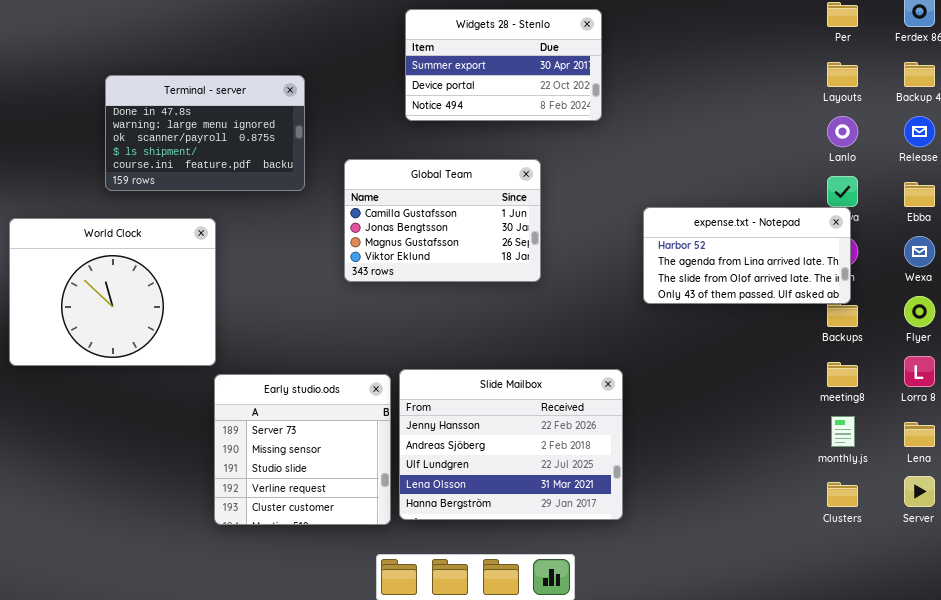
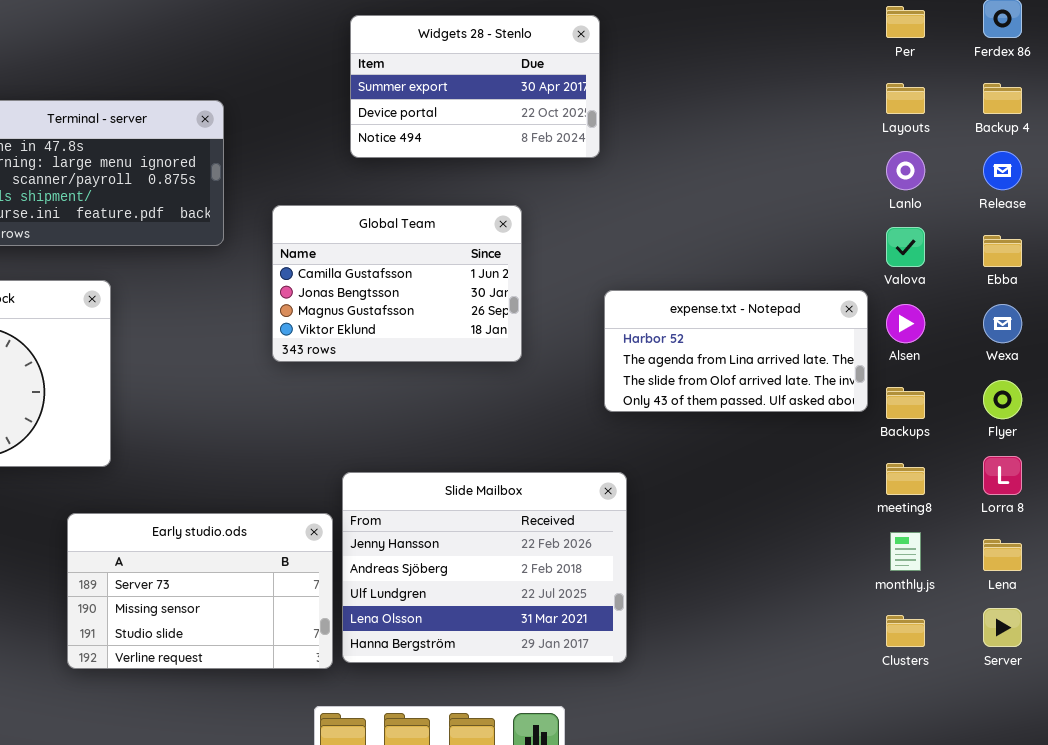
expense.txt - Notepad: [643,207,851,304] -> [604,290,868,412], moved
Early studio.ods: [214,374,391,525] -> [67,513,333,669], resized

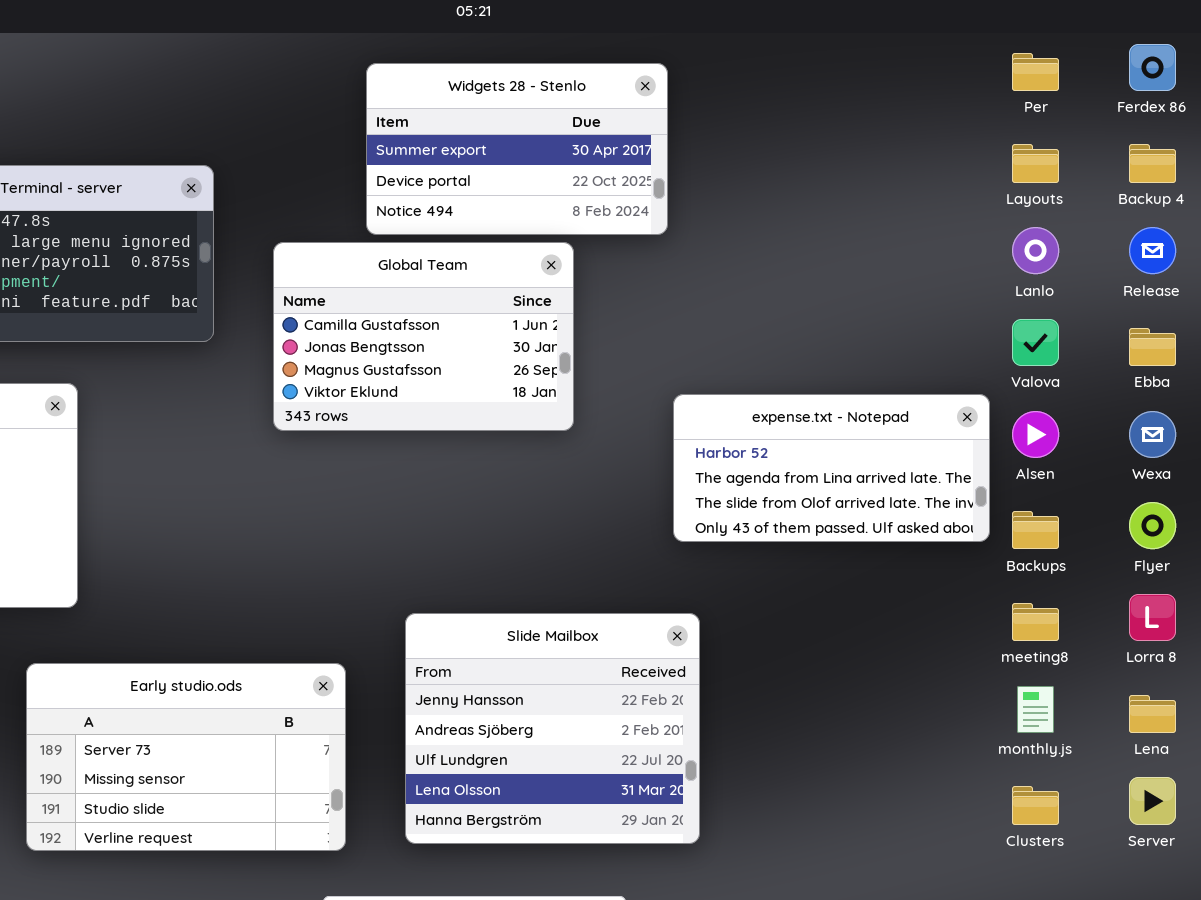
Global Team: [272,205,522,362] -> [273,242,574,431], moved
Slide Mailbox: [342,472,627,663] -> [405,613,700,844], resized

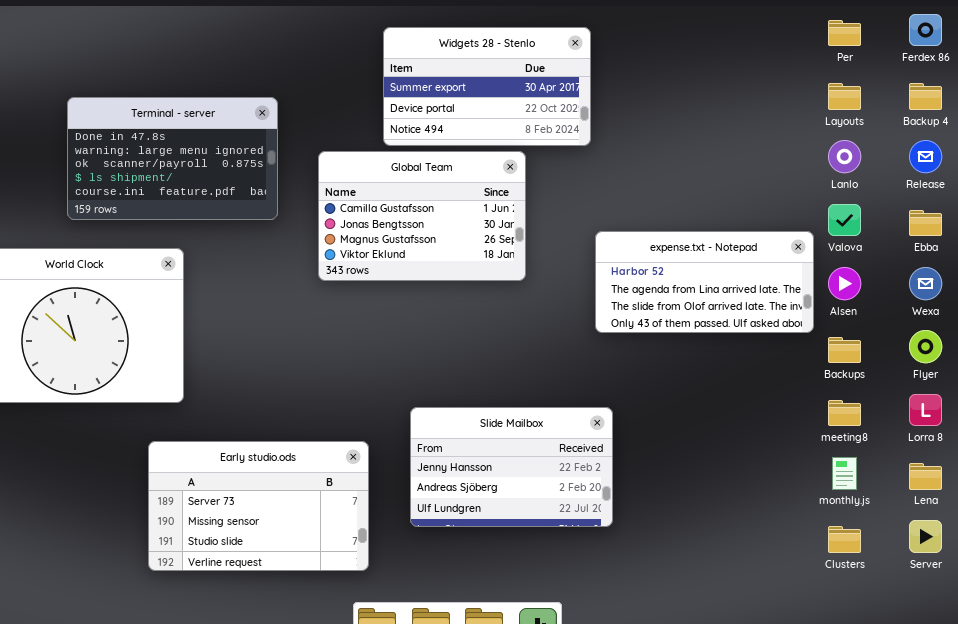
expense.txt - Notepad: [673,394,990,542] -> [595,231,814,333], moved
Slide Mailbox: [405,613,700,844] -> [410,407,613,527], resized

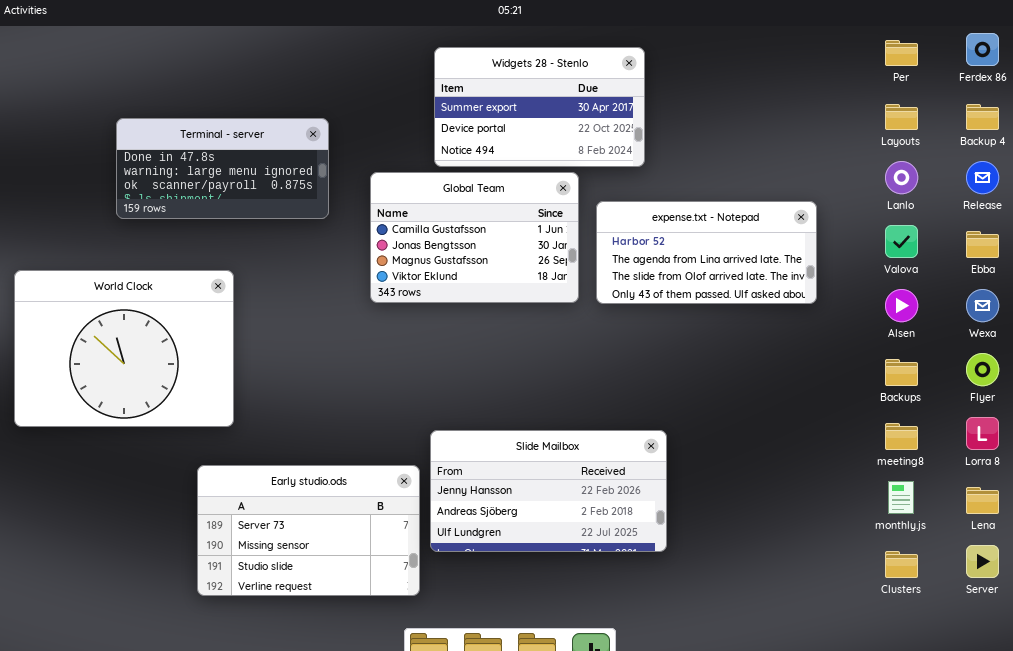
Terminal - server: [67,97,278,220] -> [116,118,329,219], resized
expense.txt - Notepad: [595,231,814,333] -> [596,201,817,304], moved
Slide Mailbox: [410,407,613,527] -> [430,430,667,552], resized

